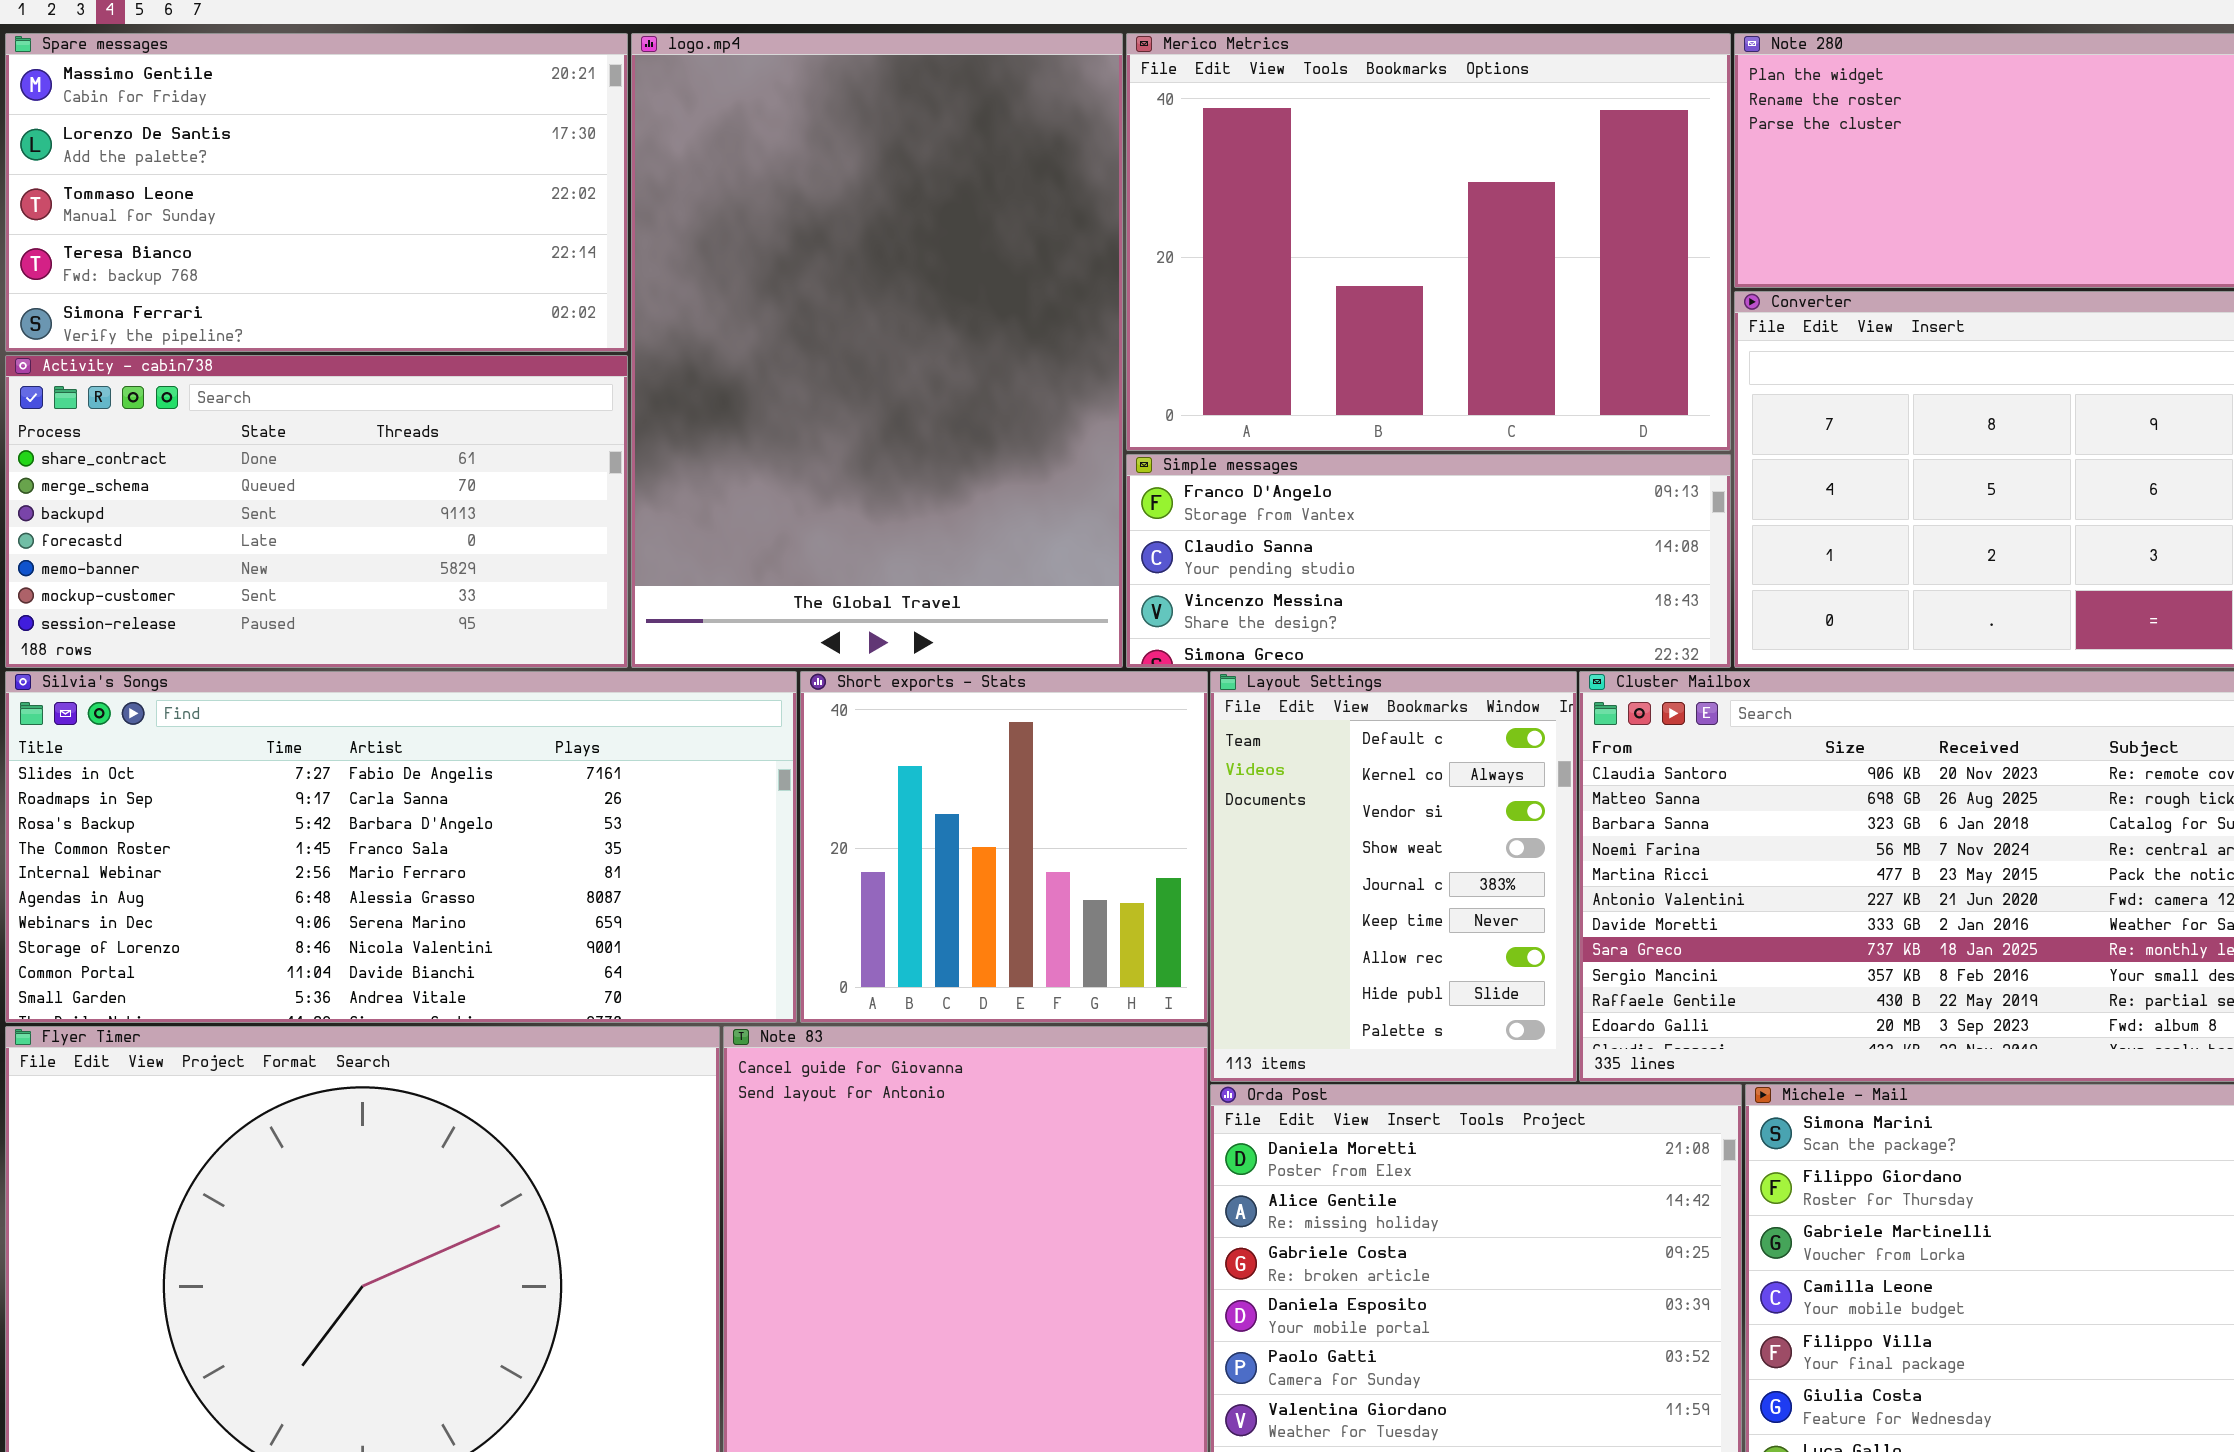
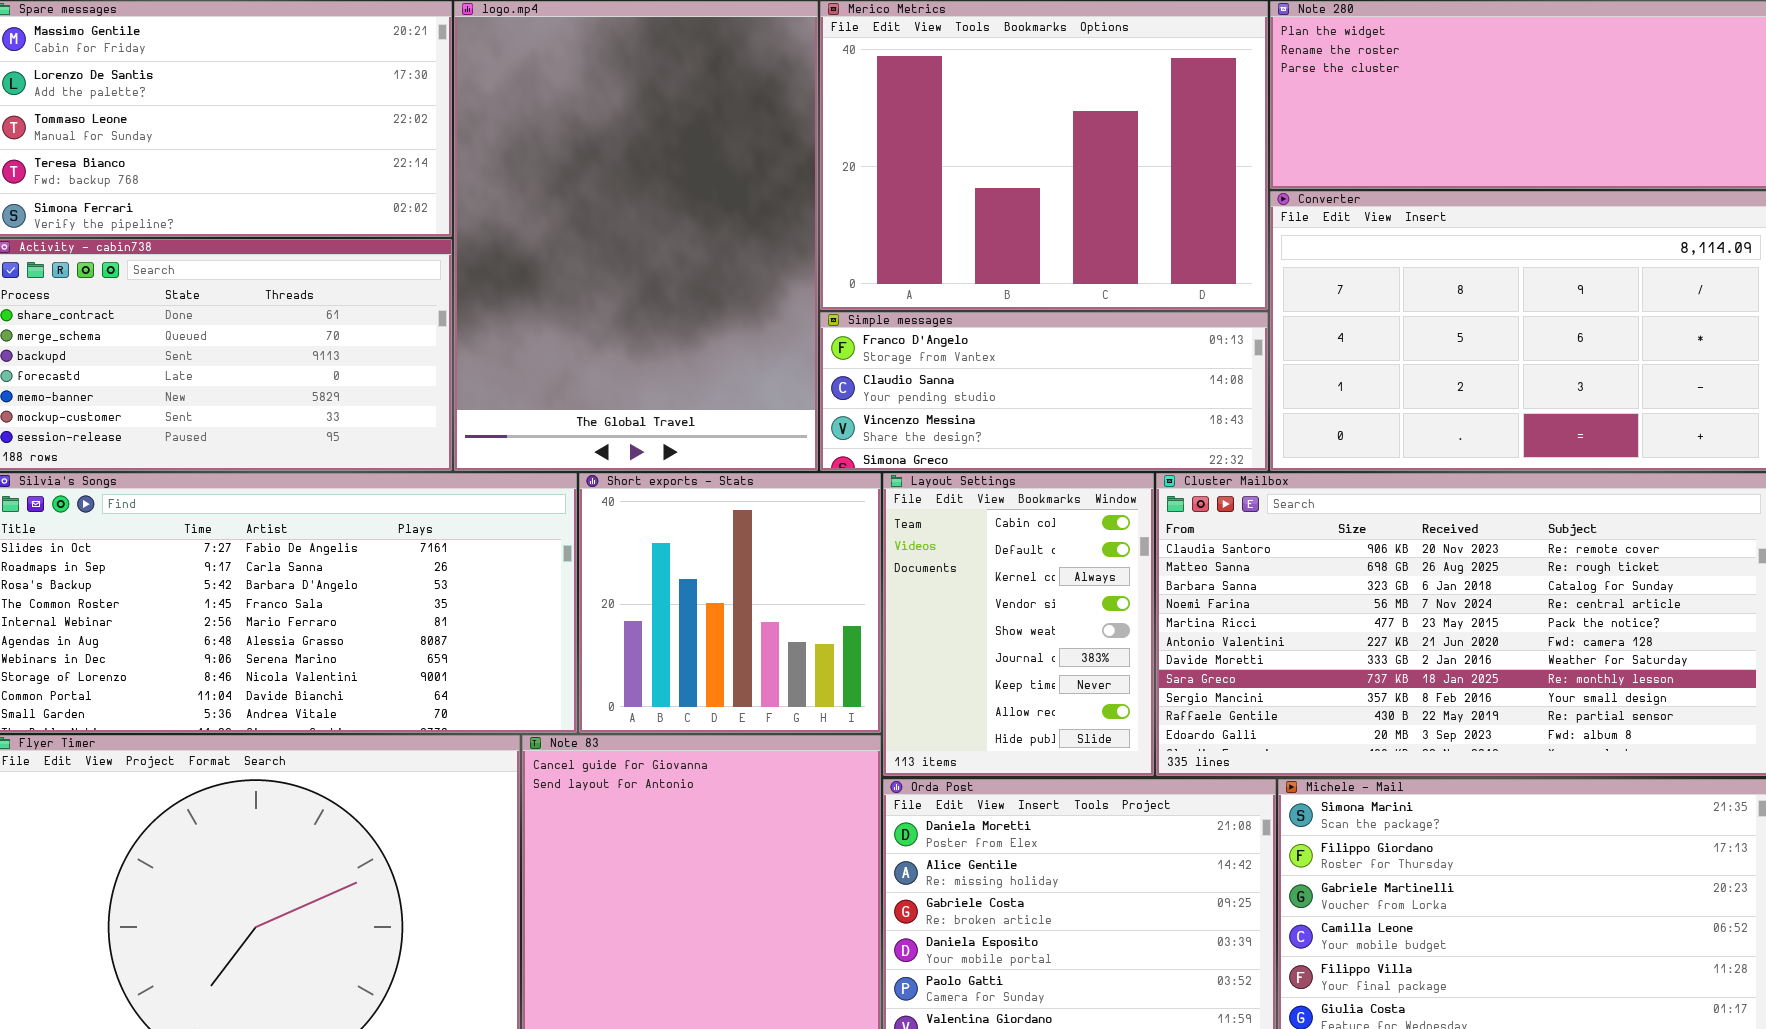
Layout Settings: [1210,671,1577,1082] -> [883,473,1154,776], scrolled up 1 row

